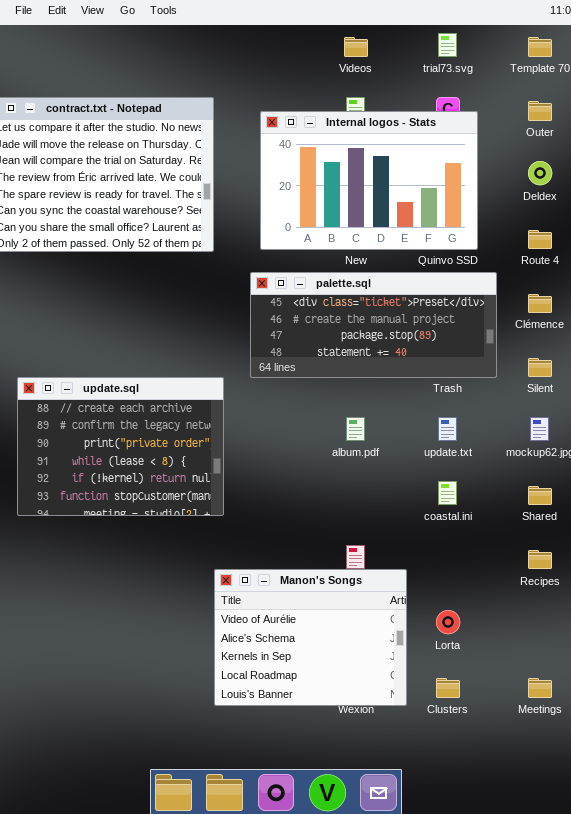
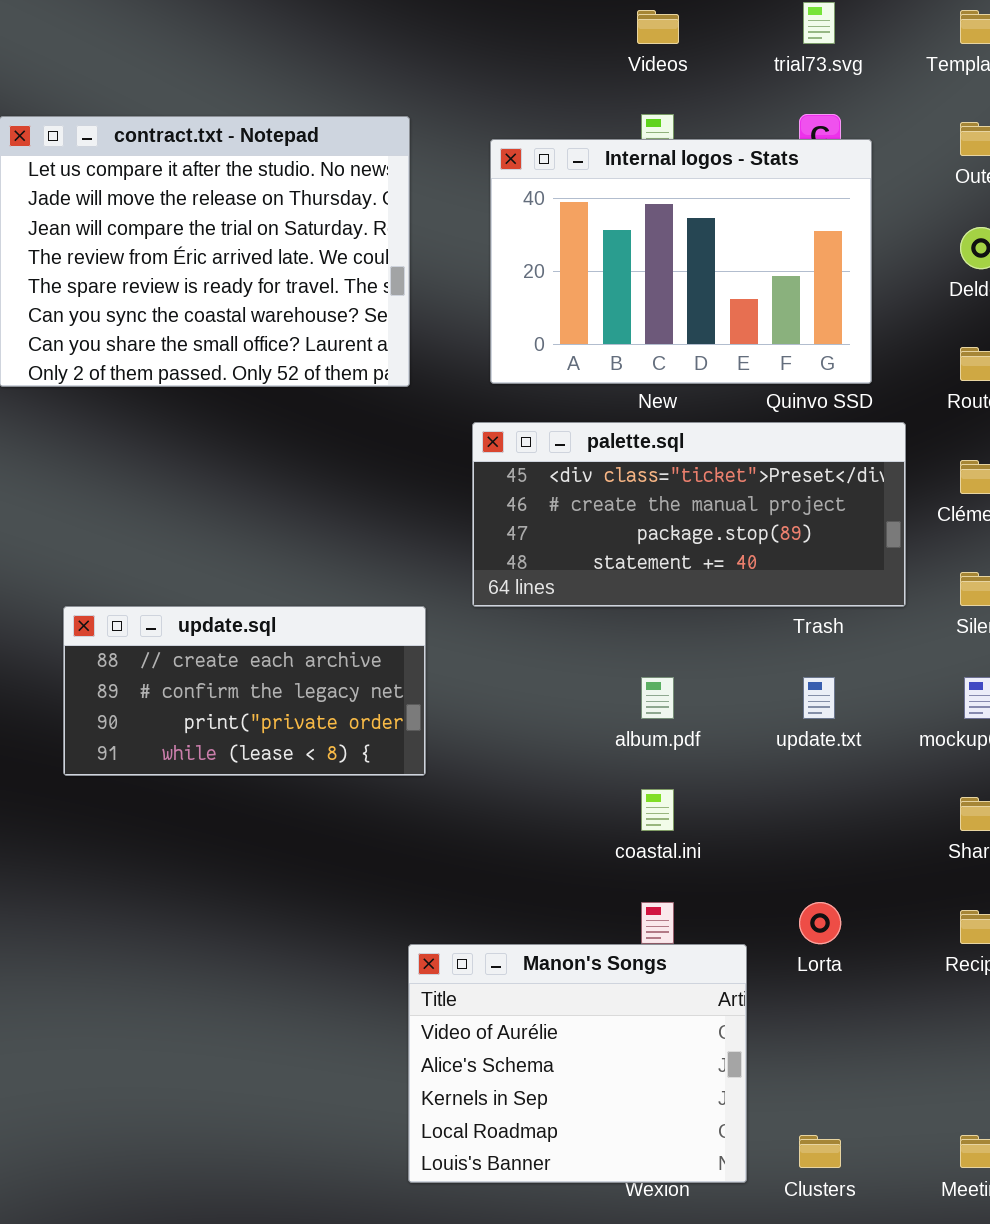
update.sql: [17,377,224,516] -> [63,606,426,776], resized
coastal.ini: [438,481,457,505] -> [641,789,674,831], moved
Lorta: [436,610,460,634] -> [799,902,841,944], moved

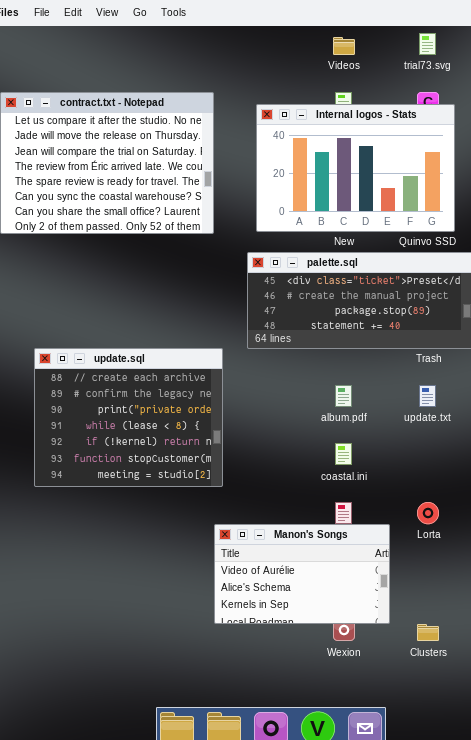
update.sql: [63,606,426,776] -> [34,348,223,487], resized
Manon's Songs: [408,944,747,1183] -> [214,524,390,624], resized

